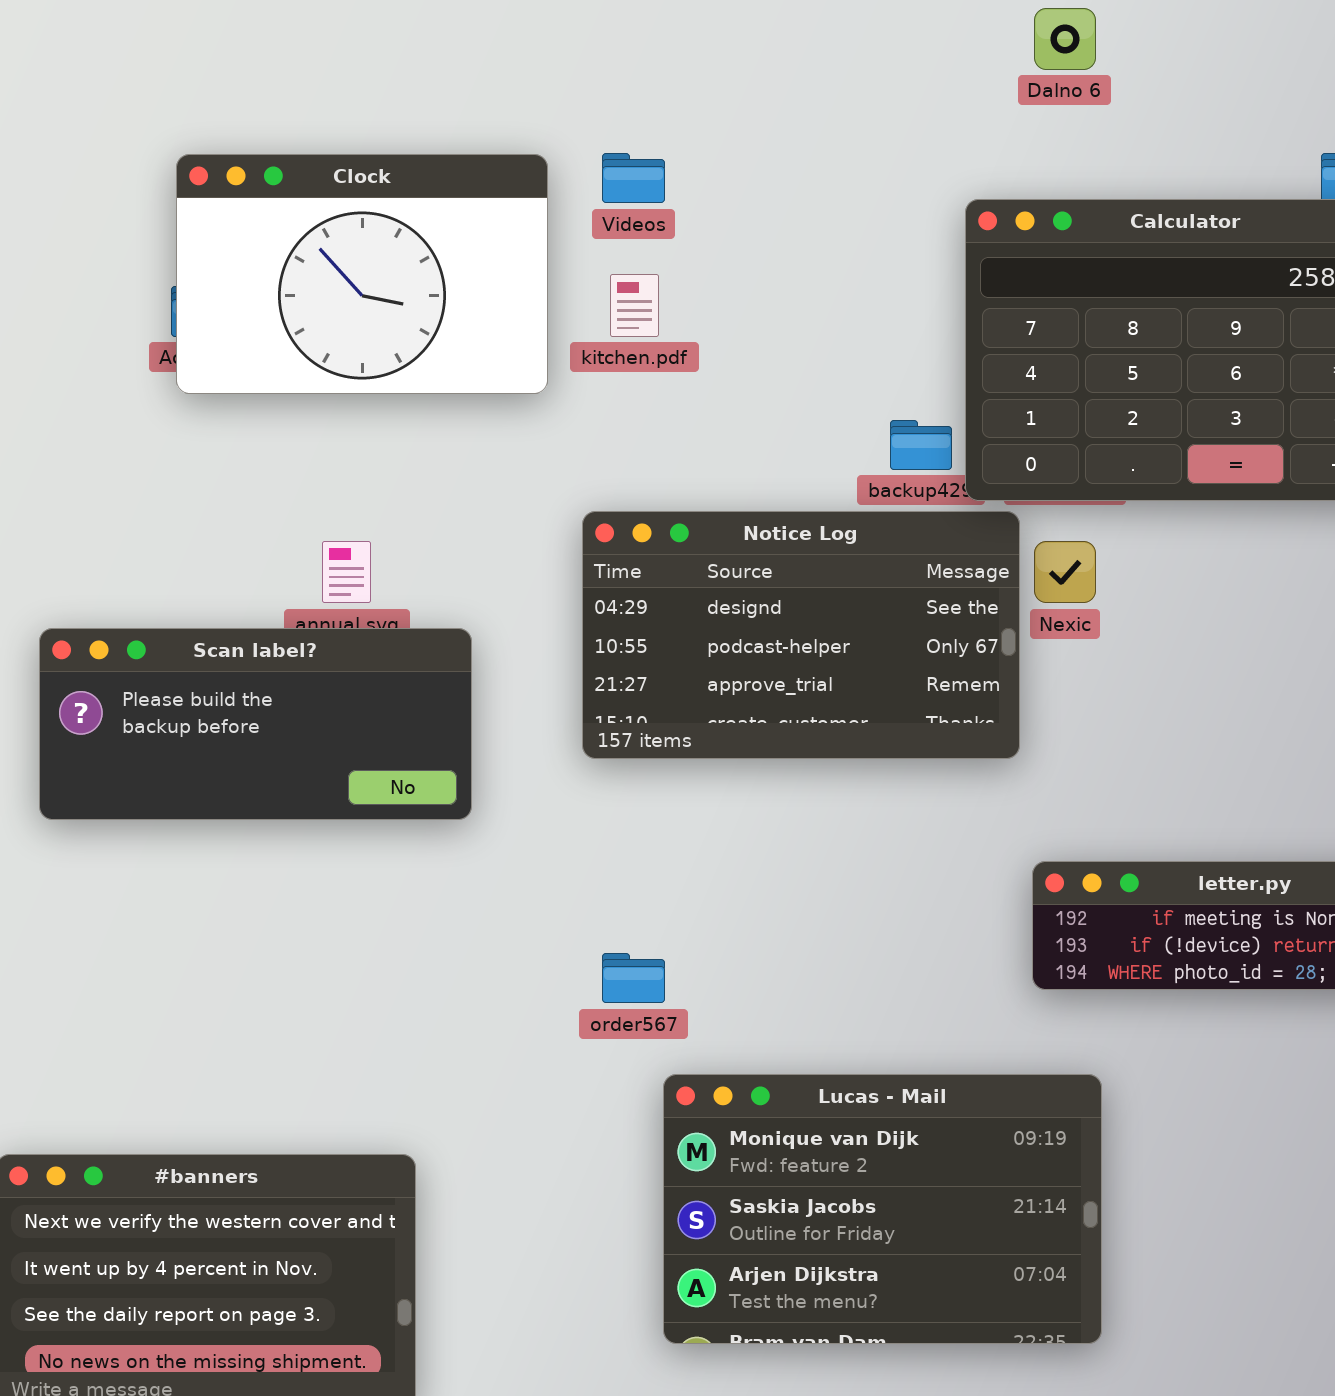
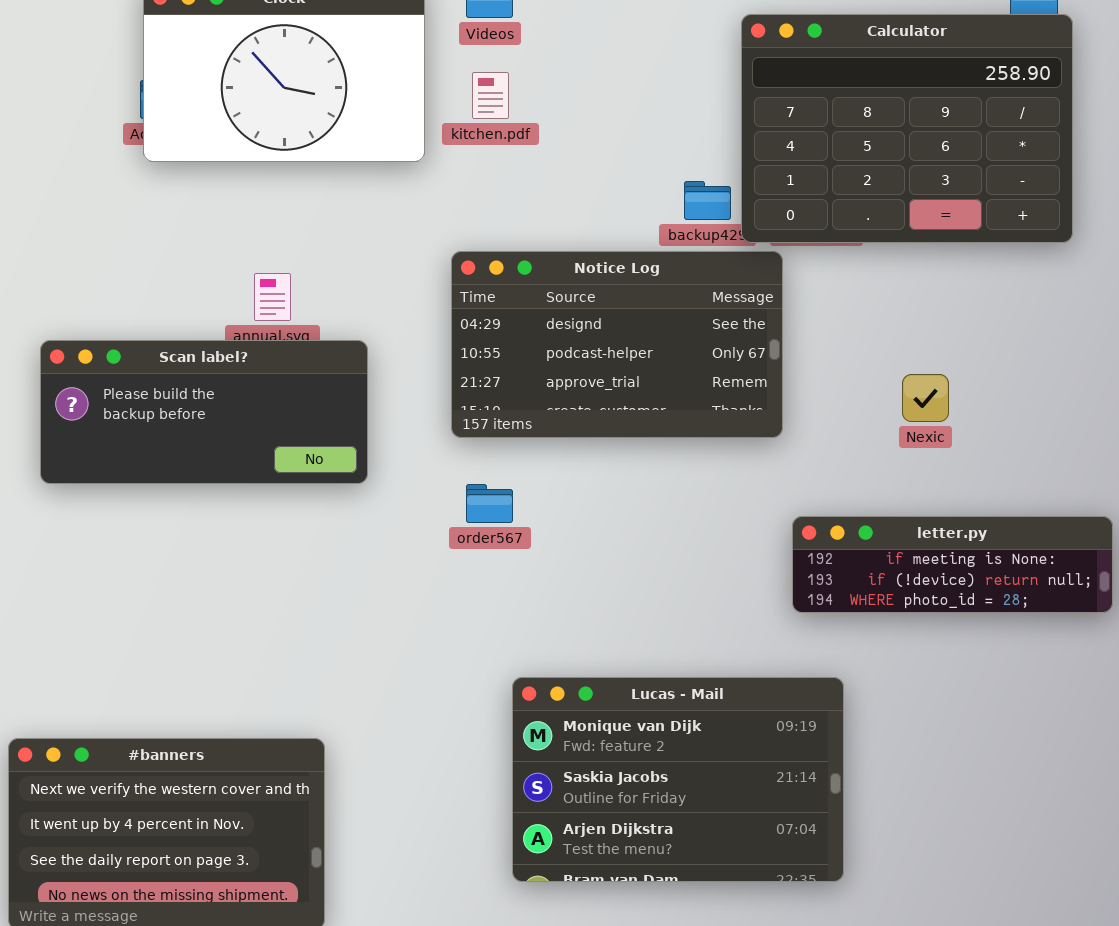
Nexic: [1034,541,1096,603] -> [902,374,949,422], moved
order567: [602,953,665,1003] -> [466,484,513,523], moved

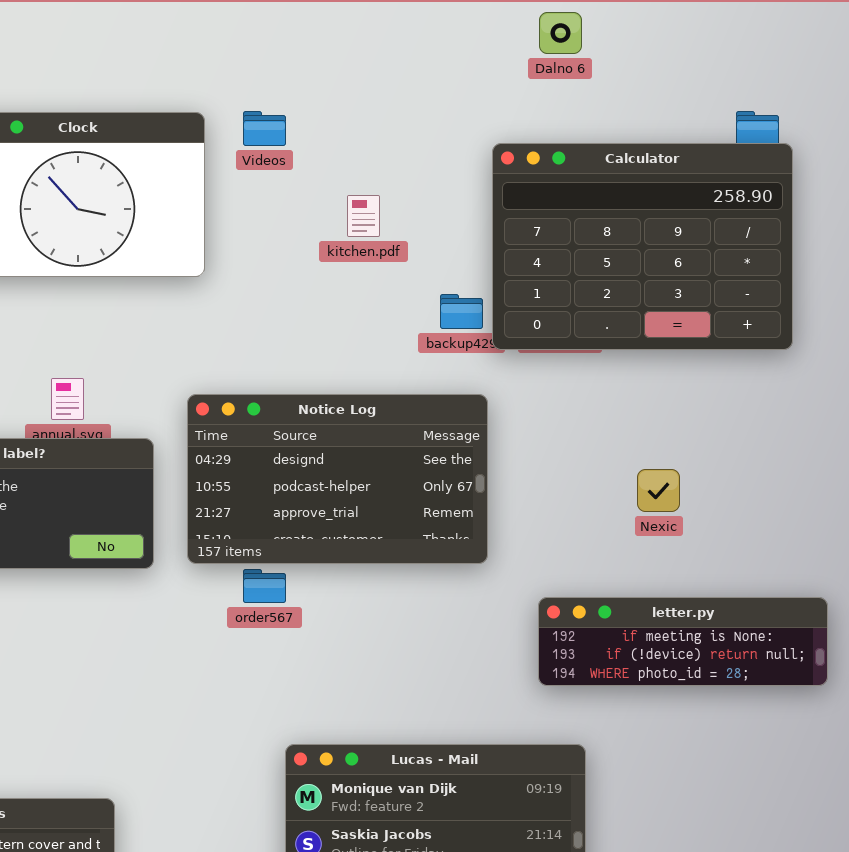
kitchen.pdf: [472,72,509,119] -> [347,195,380,237], moved
Notice Log: [451,251,783,438] -> [187,394,488,564], moved

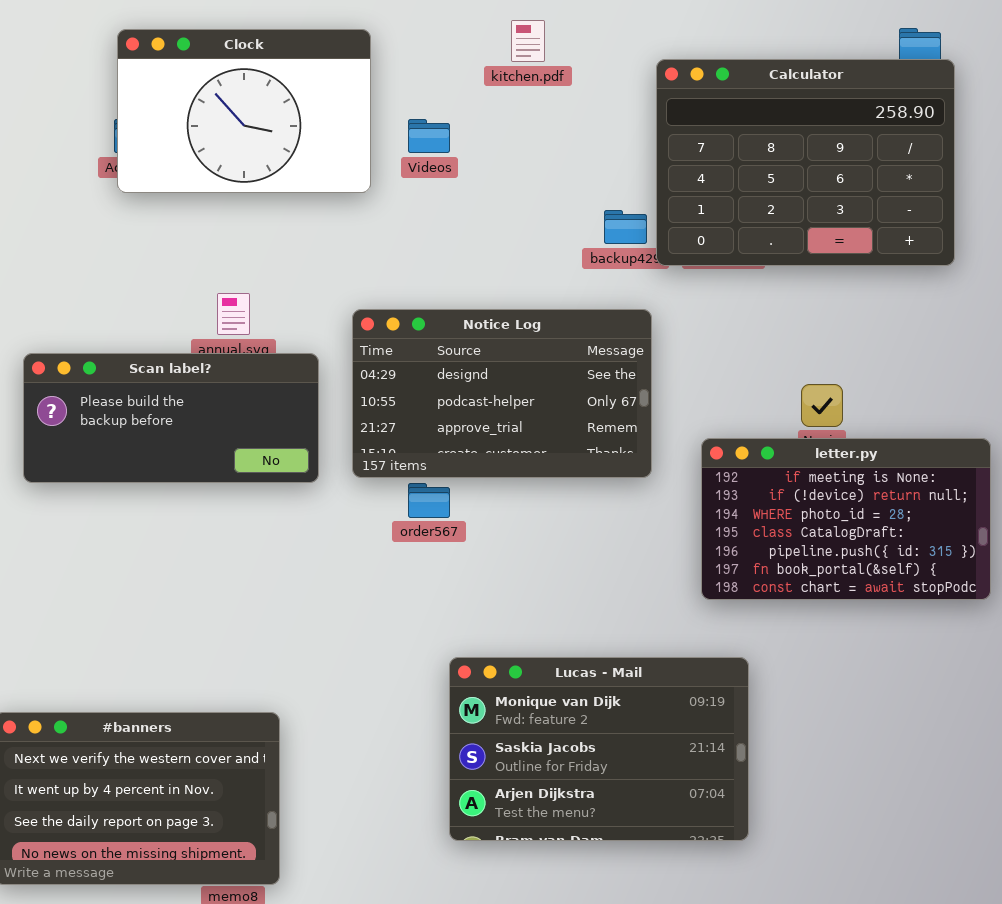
Videos: [243,111,286,146] -> [408,119,450,153], moved
kitchen.pdf: [347,195,380,237] -> [511,20,545,62], moved
letter.py: [538,597,828,686] -> [701,438,991,600], resized

